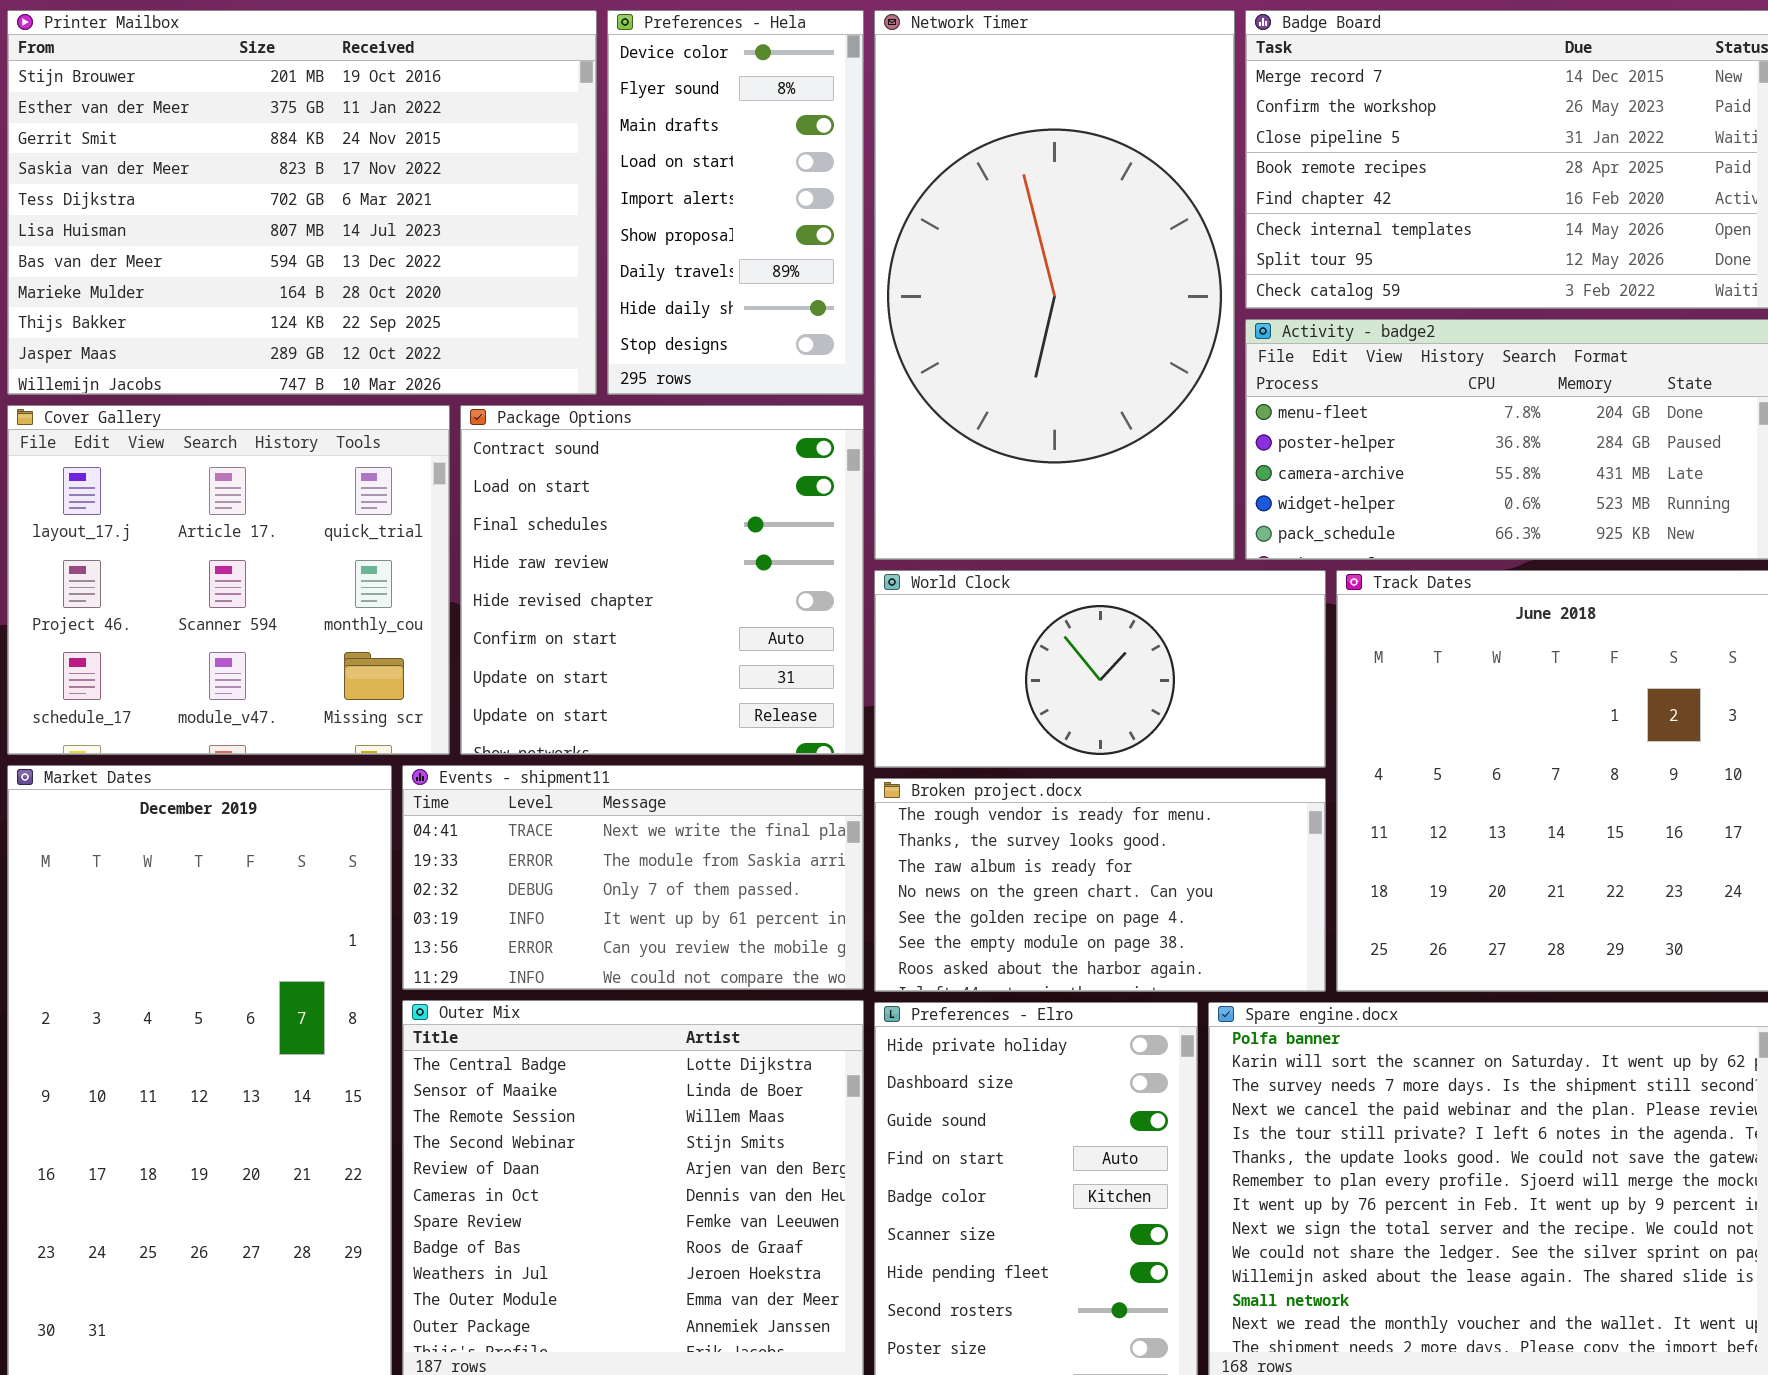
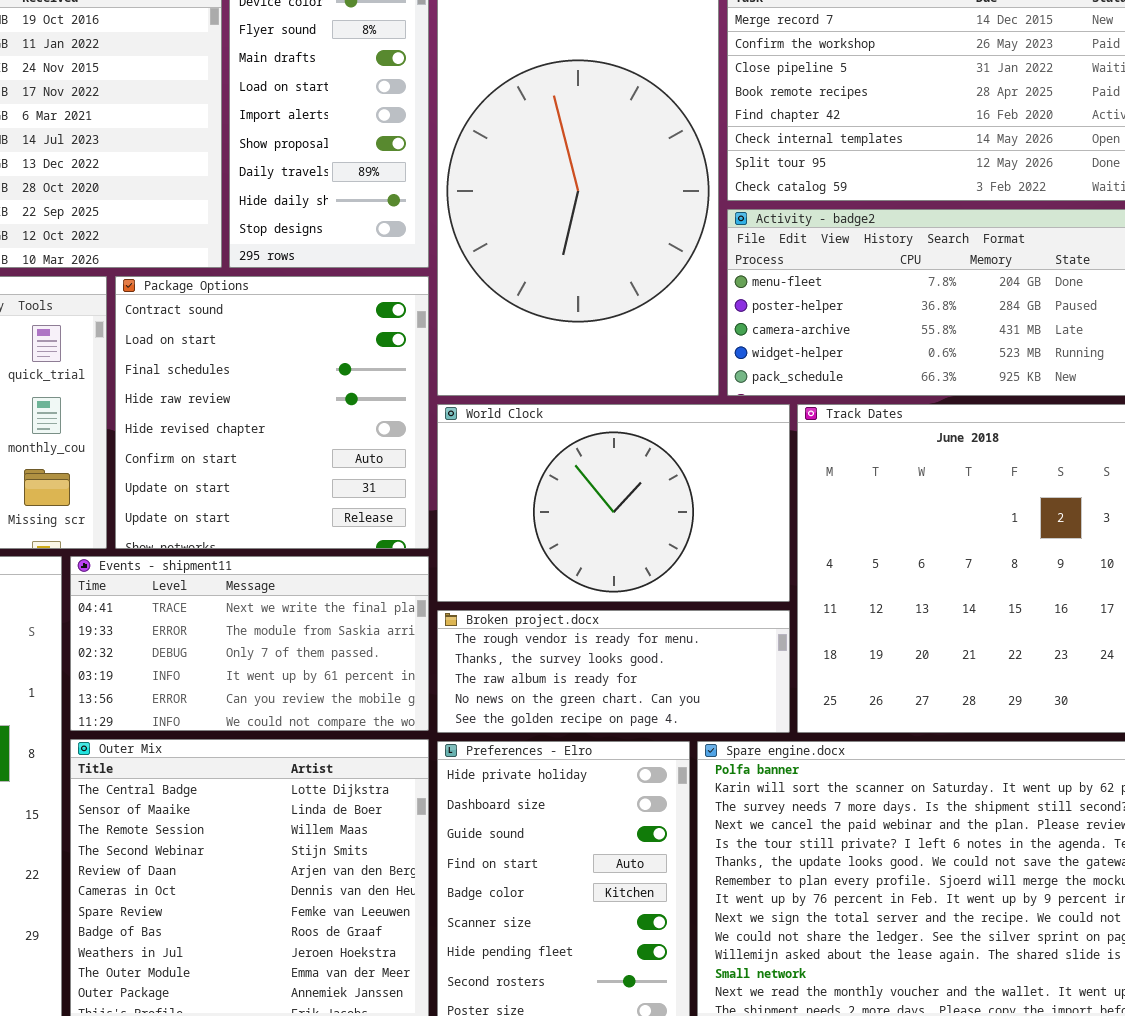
World Clock: [874,570,1326,768] -> [437,404,790,602], resized
Broken project.docx: [874,778,1326,992] -> [437,610,790,733], resized

